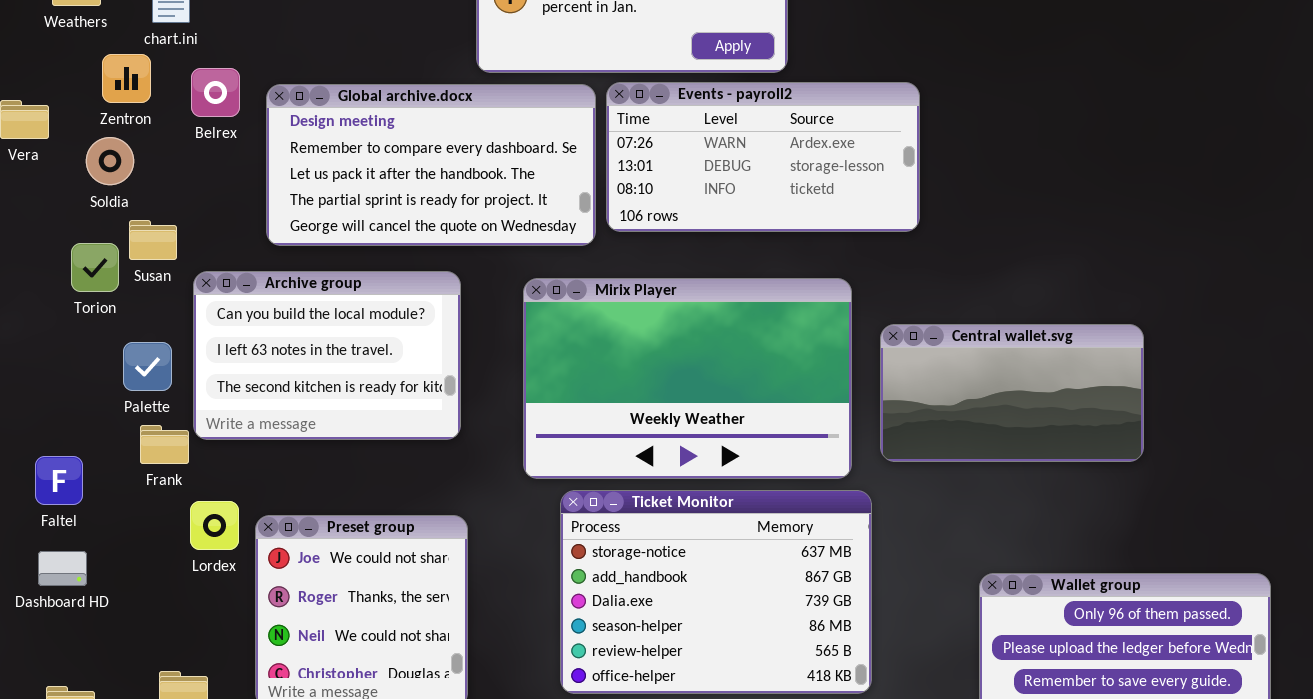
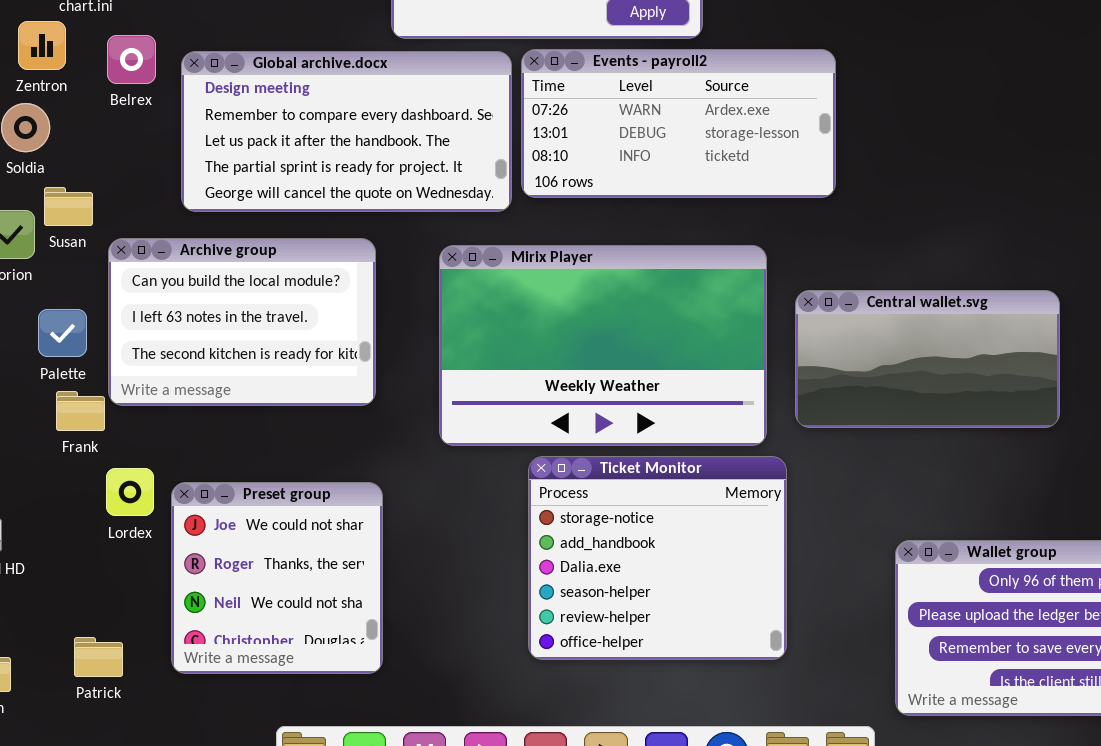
Ticket Monitor: [560,490,872,694] -> [528,456,787,660], resized

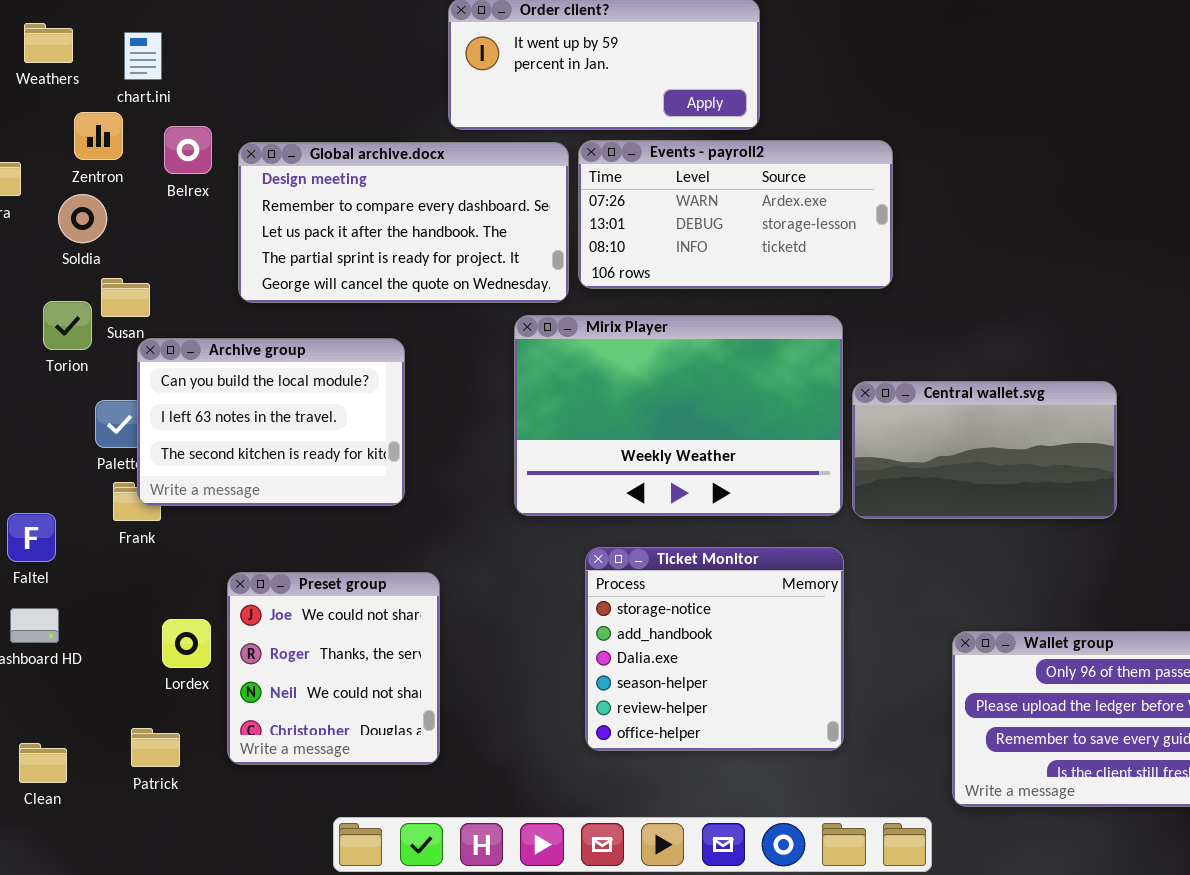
Archive group: [108,238,376,406] -> [137,338,405,506], moved
Mirix Player: [439,245,767,446] -> [514,315,843,516], moved
Lordex: [106,468,154,516] -> [162,619,211,668], moved

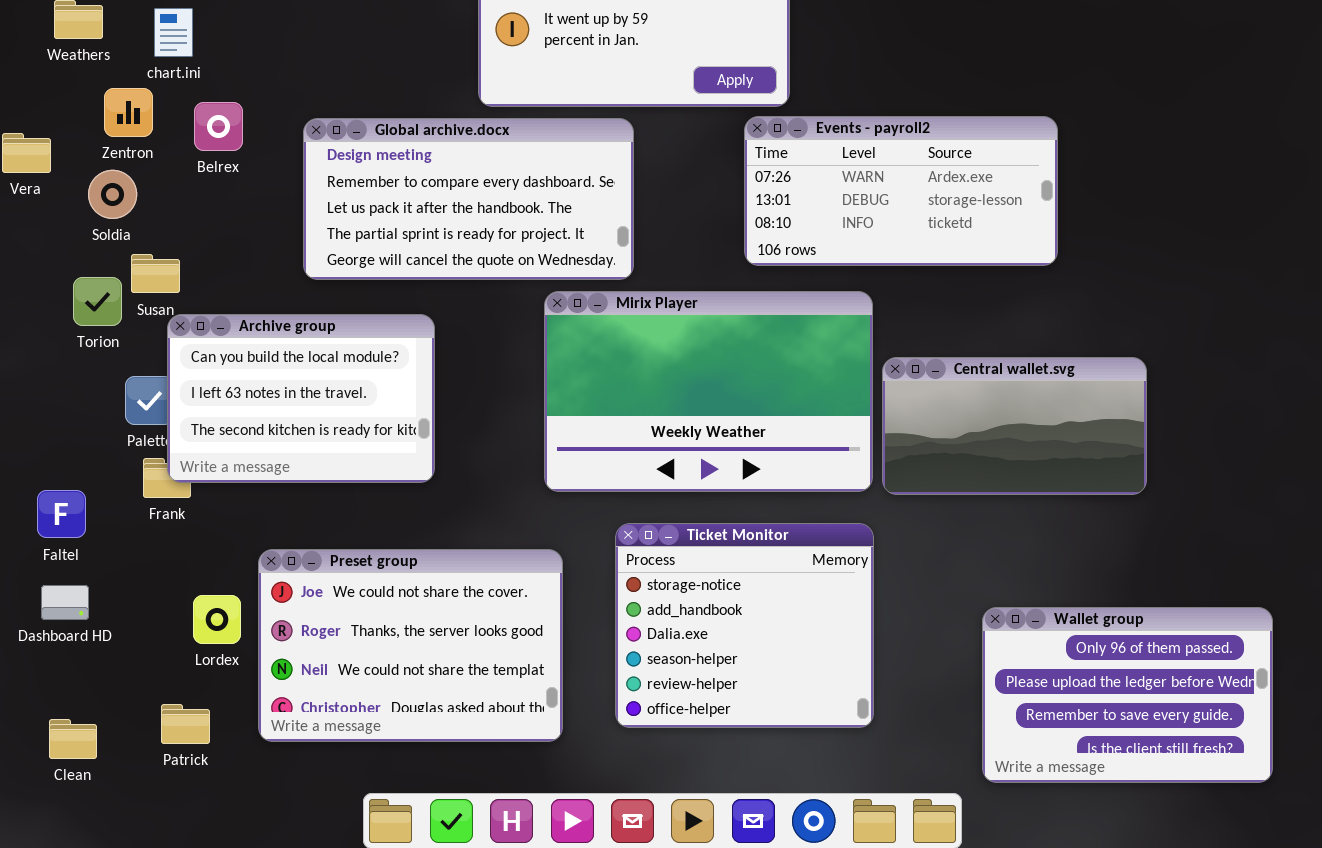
Events - payroll2: [578,140,893,289] -> [744,116,1058,266], moved
Global archive.docx: [238,142,569,303] -> [303,118,634,280], moved
Preset group: [227,572,440,765] -> [258,549,563,742], resized

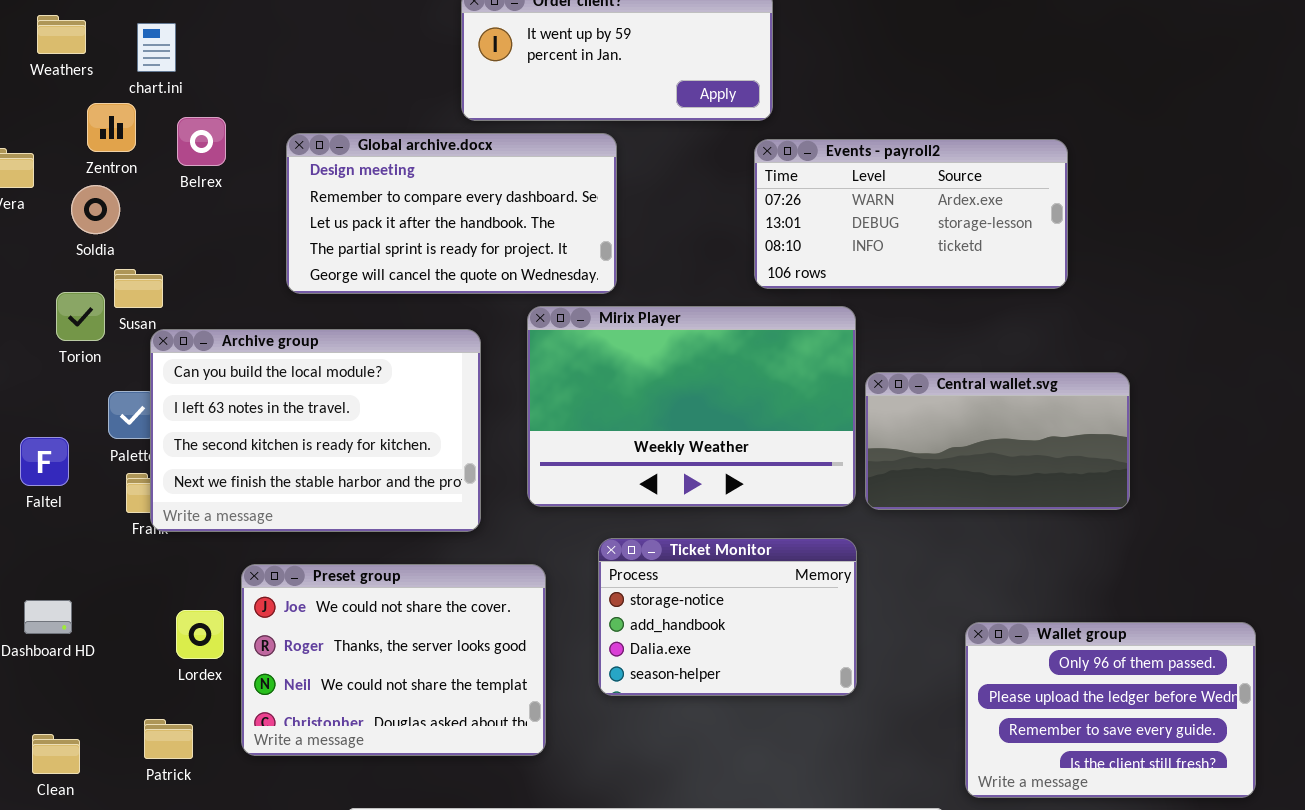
Events - payroll2: [744,116,1058,266] -> [754,139,1068,289], moved
Archive group: [167,314,435,483] -> [150,329,481,532], resized
Faltel: [37,490,86,538] -> [20,437,69,486], moved
Ticket Monitor: [615,523,874,728] -> [598,538,857,696], resized

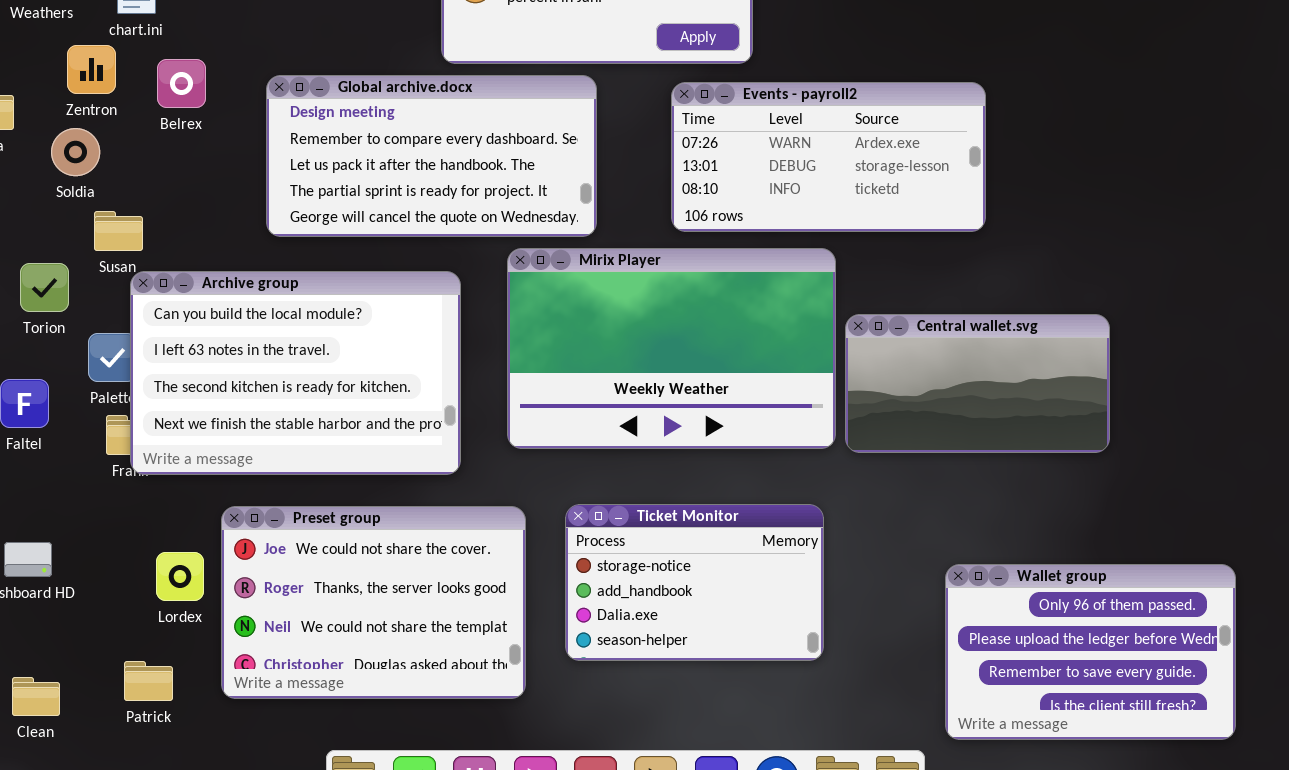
Events - payroll2: [754,139,1068,289] -> [671,82,986,232], moved
Torion: [56,292,105,341] -> [20,263,69,312], moved
Ticket Monitor: [598,538,857,696] -> [565,504,824,661], moved

